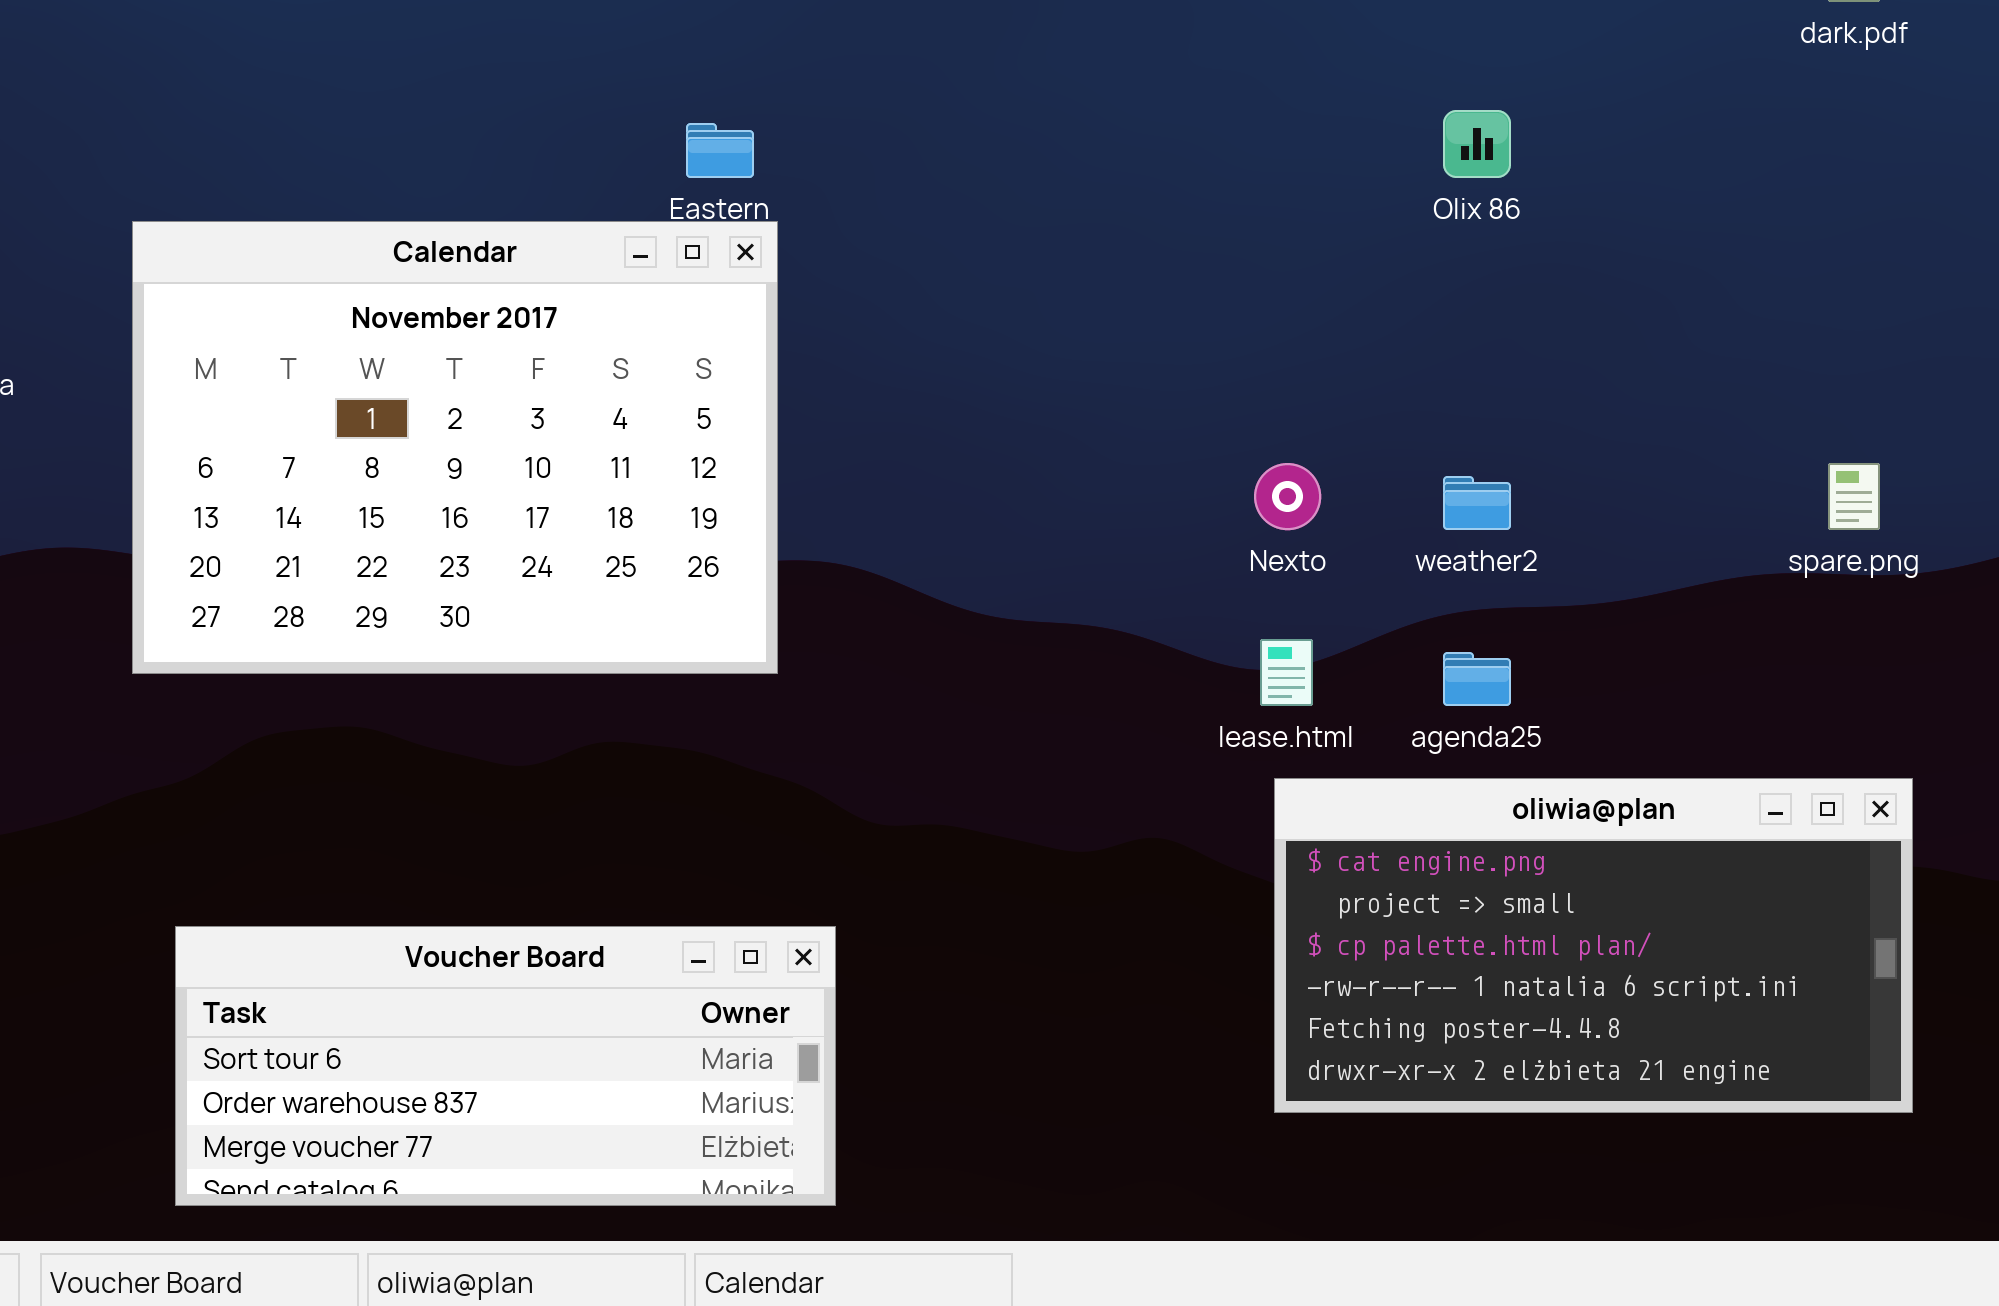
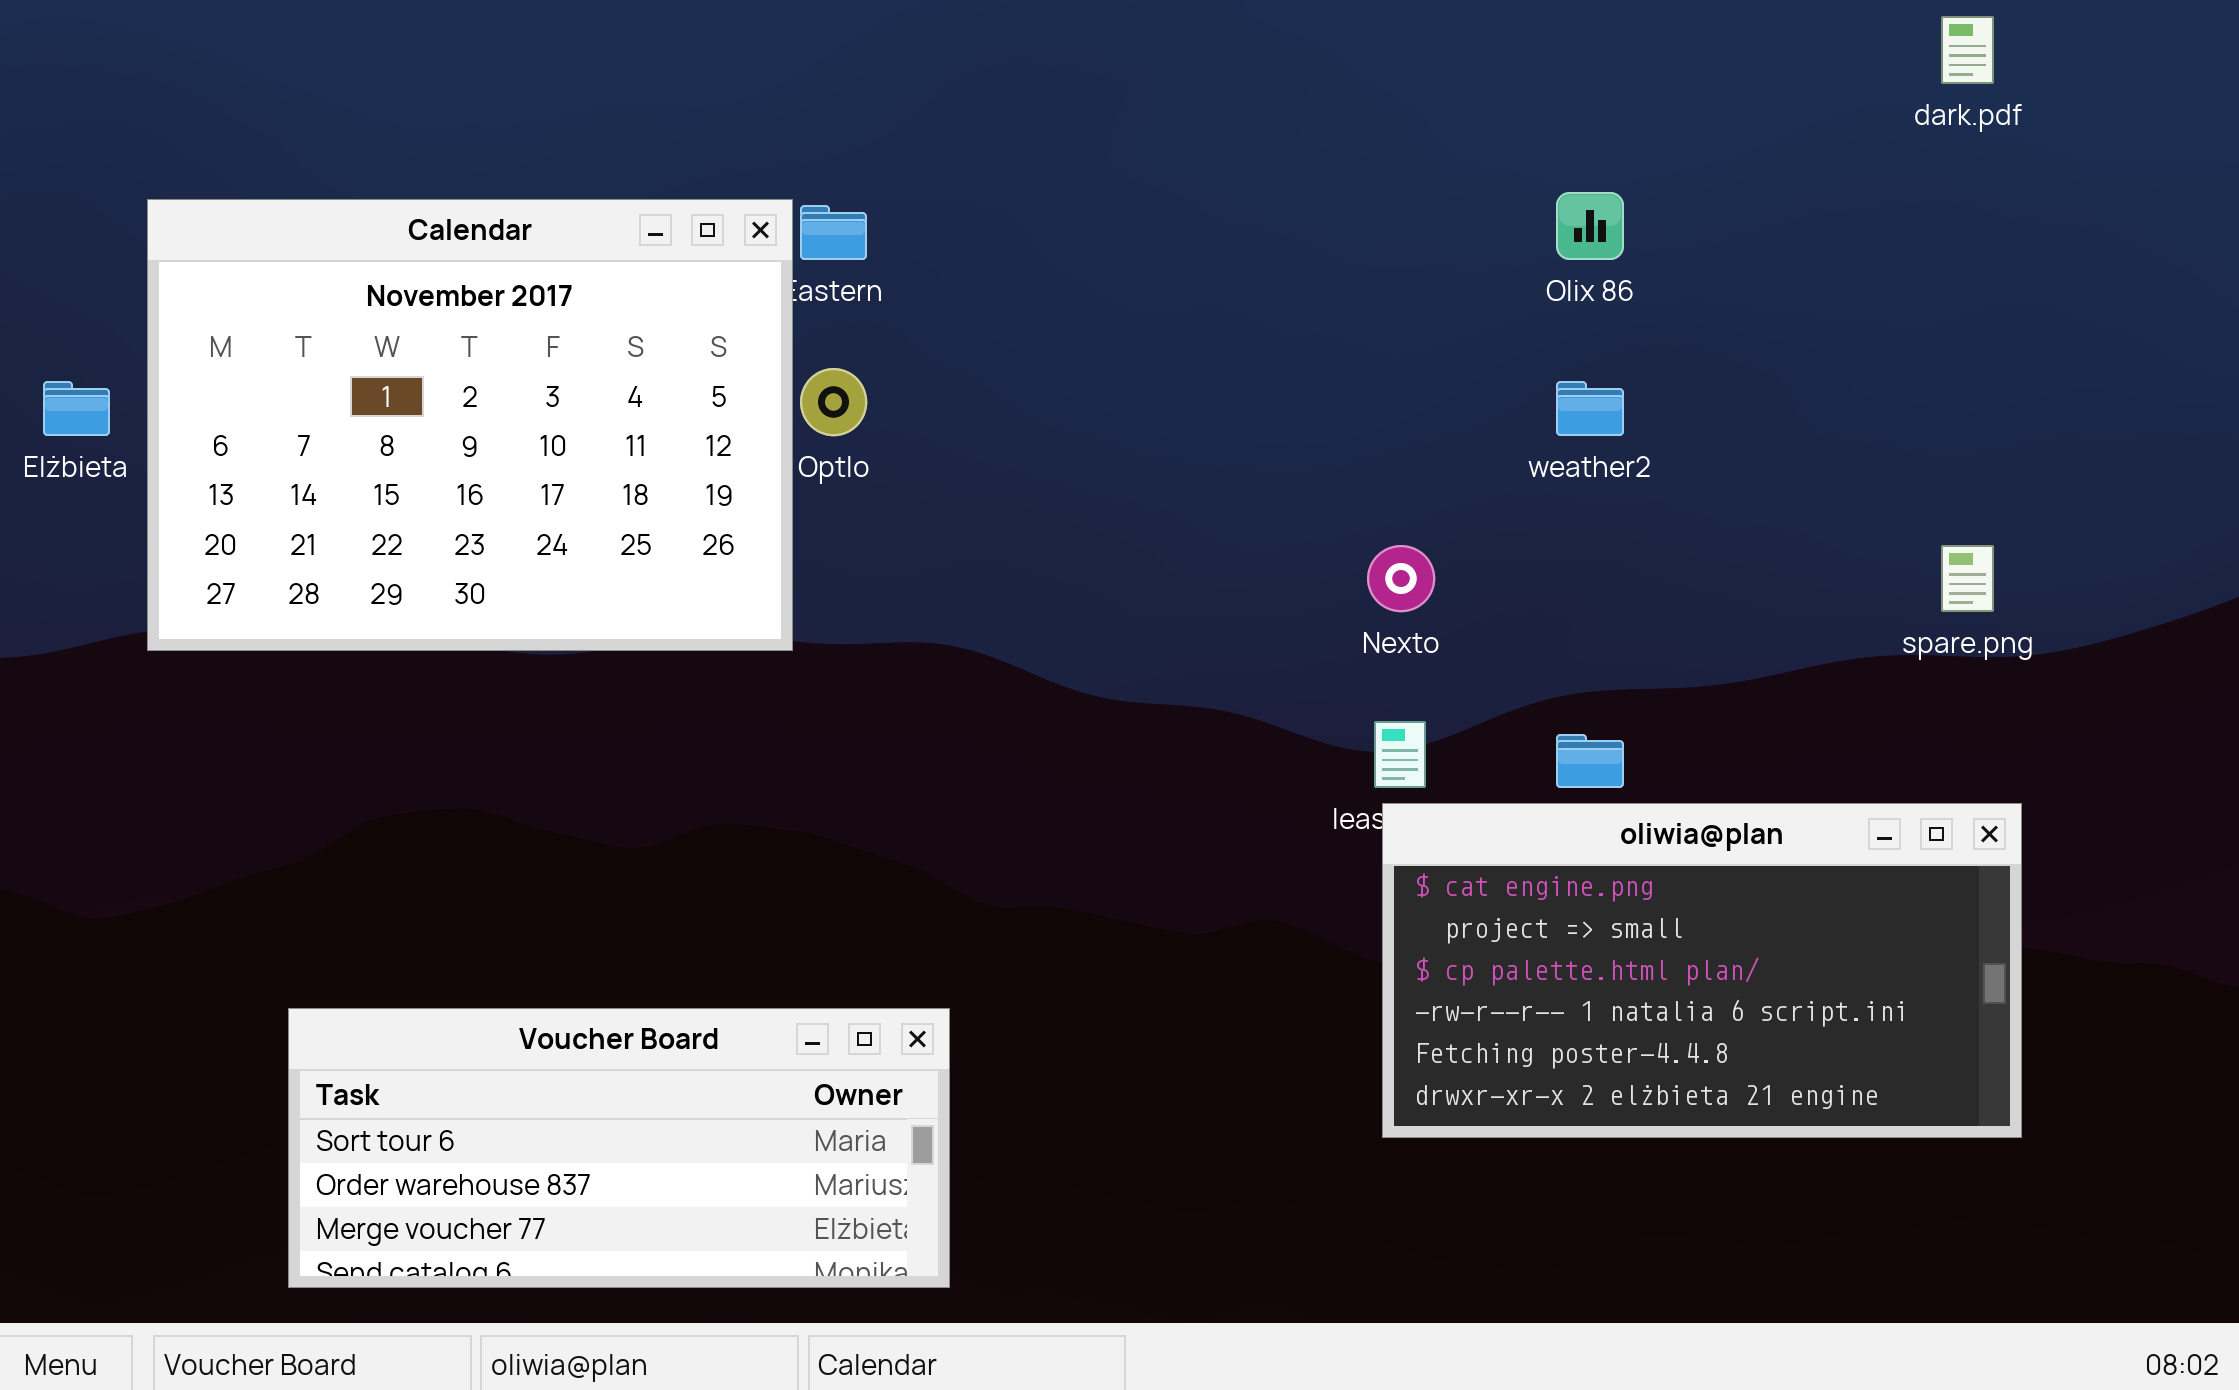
Calendar: [132,221,778,674] -> [147,199,793,651], moved
weather2: [1443,476,1511,530] -> [1556,381,1624,436], moved
oliwia@plan: [1274,778,1913,1113] -> [1382,803,2022,1138], moved

